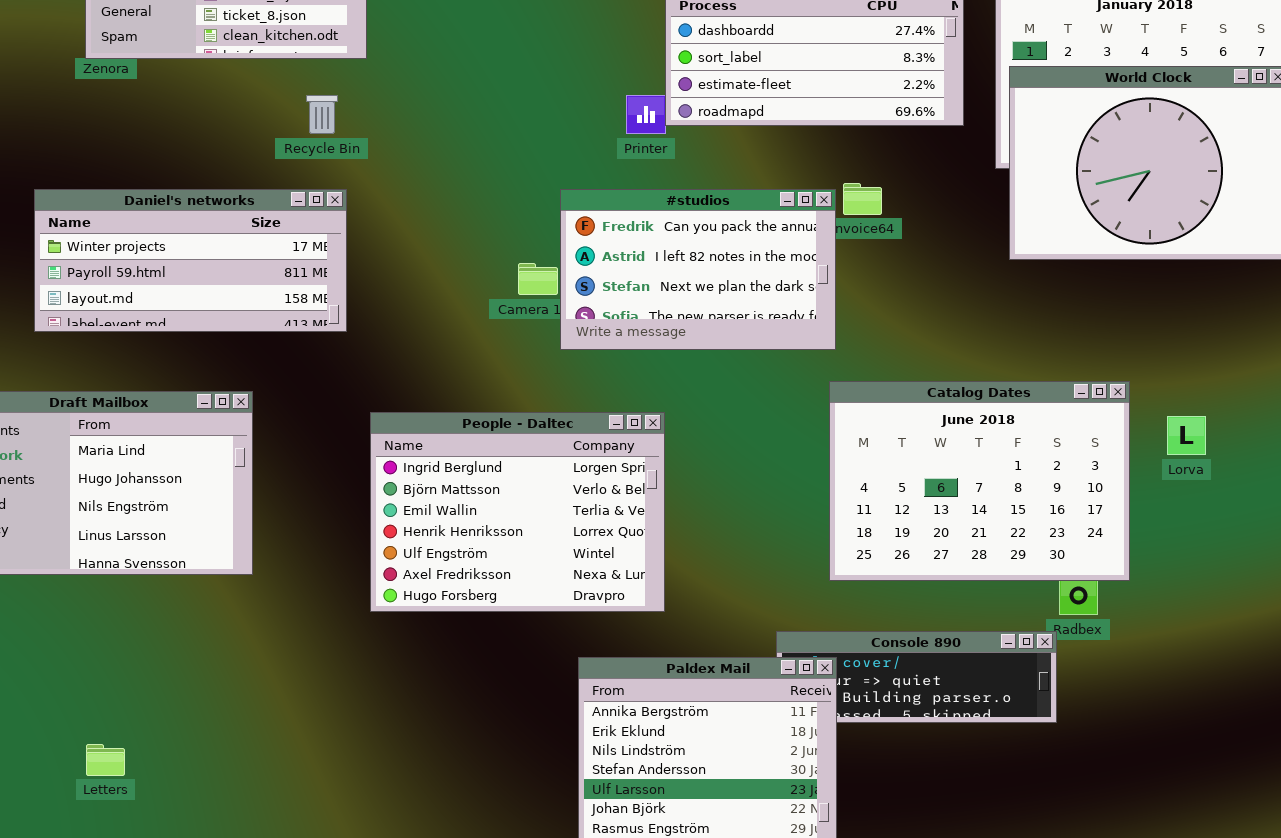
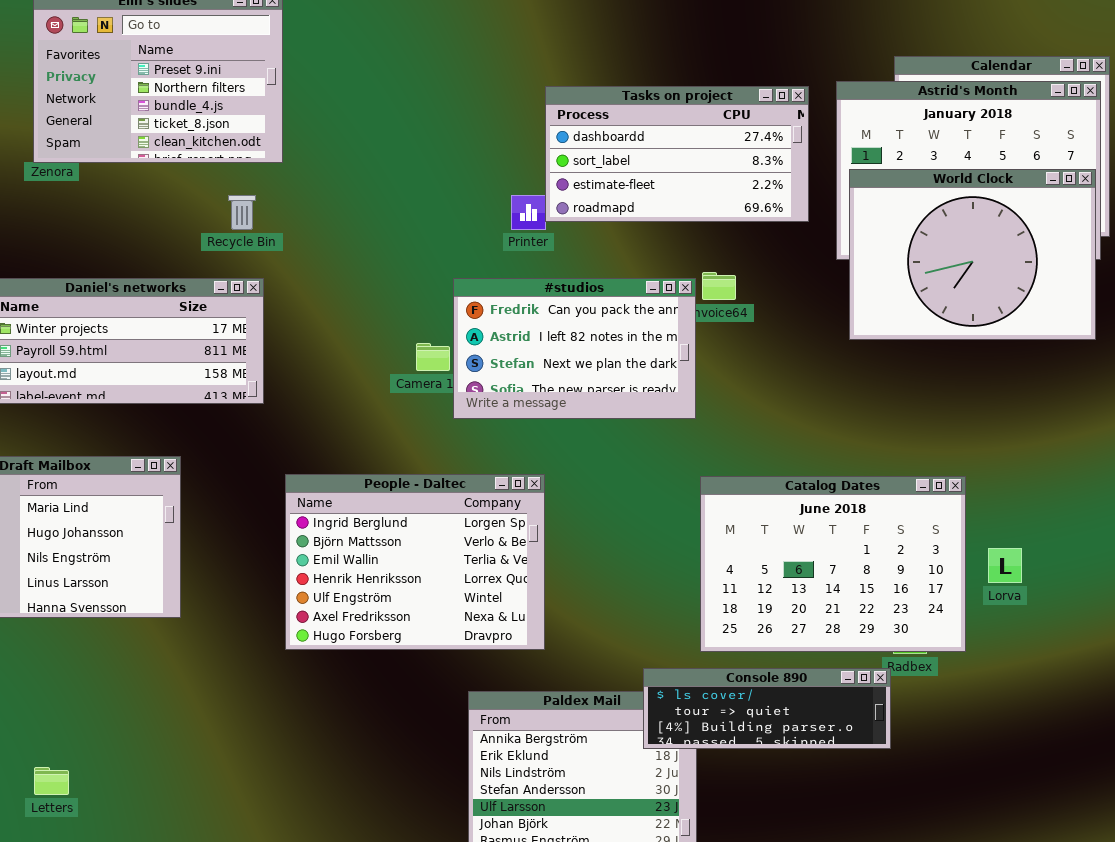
Catalog Dates: [829,381,1130,581] -> [700,476,966,652], moved
Lorva: [1167,416,1206,455] -> [988,548,1022,583], moved
Console 890: [776,631,1057,723] -> [643,668,891,749], raised

